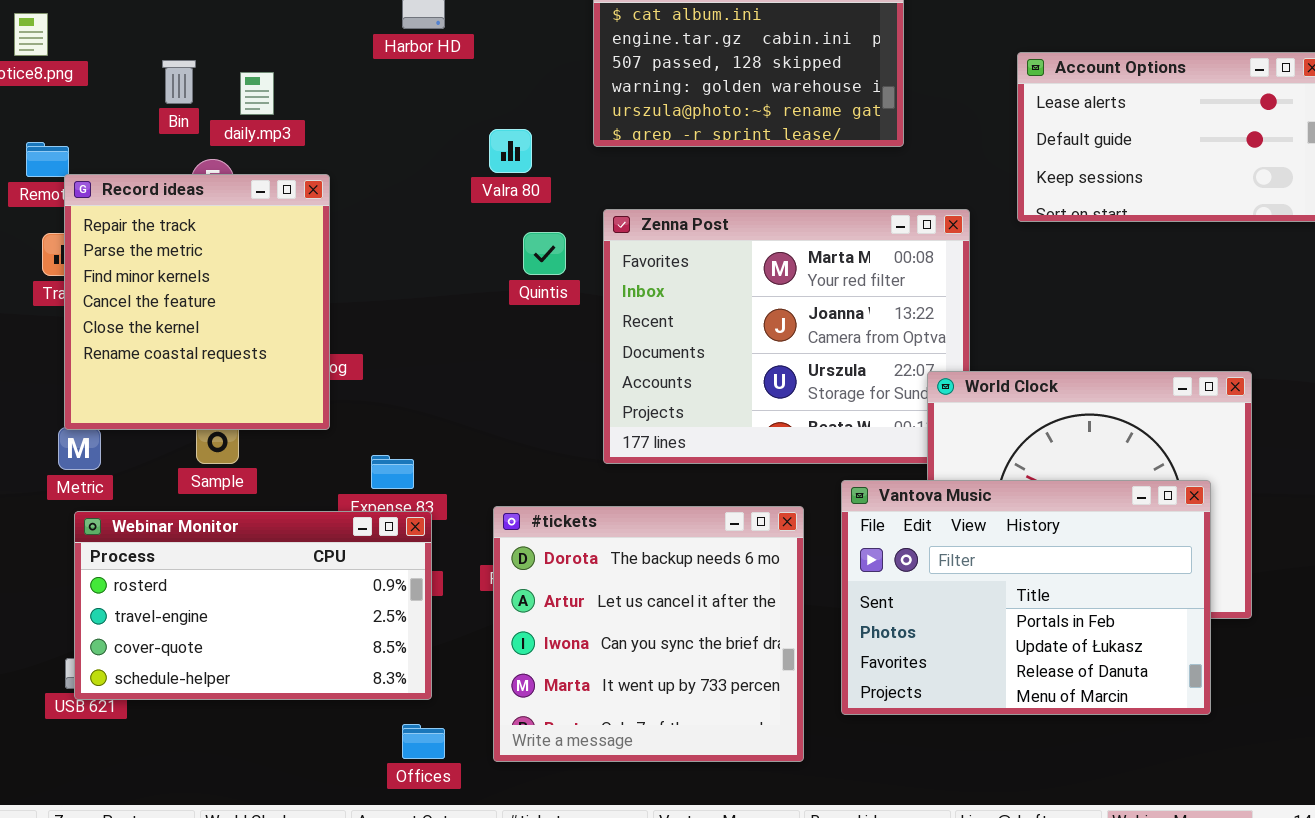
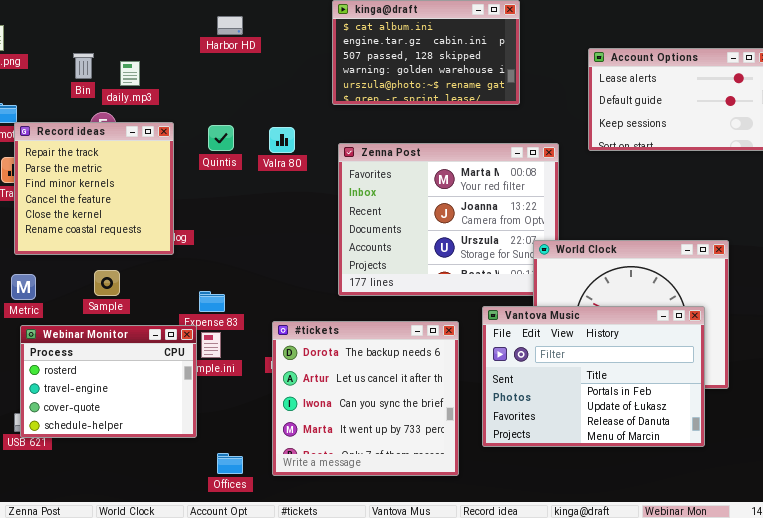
Valra 80: [489,129,532,173] -> [269,127,295,153], moved
Record ideas: [64,174,330,430] -> [14,122,174,255], resized
Quintis: [523,232,566,275] -> [208,125,234,151], moved
Webinar Monitor: [74,511,432,700] -> [20,325,197,438], resized

